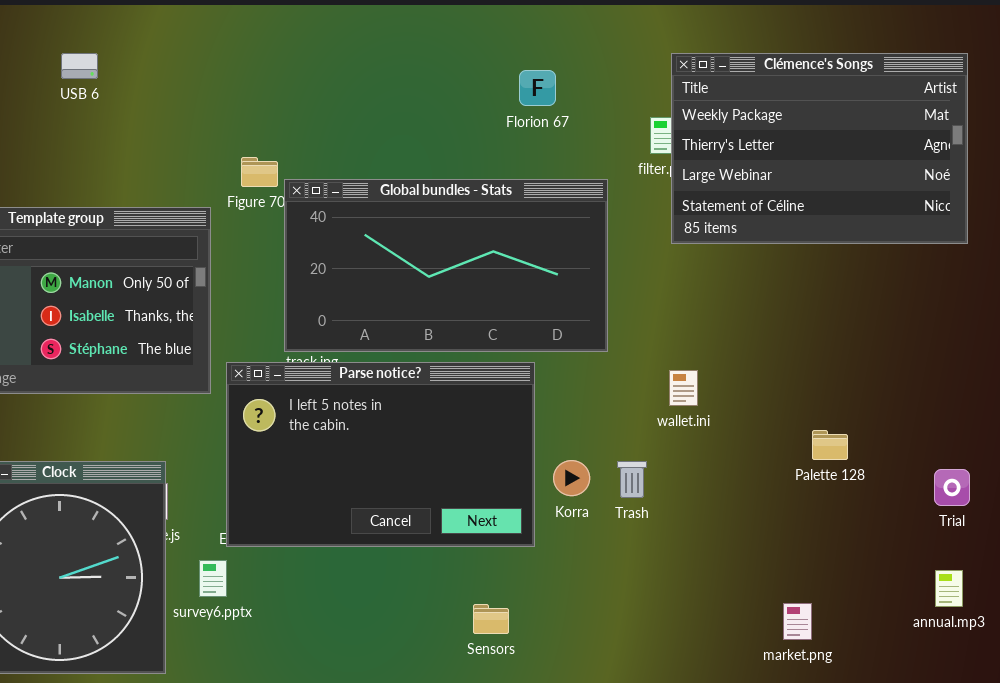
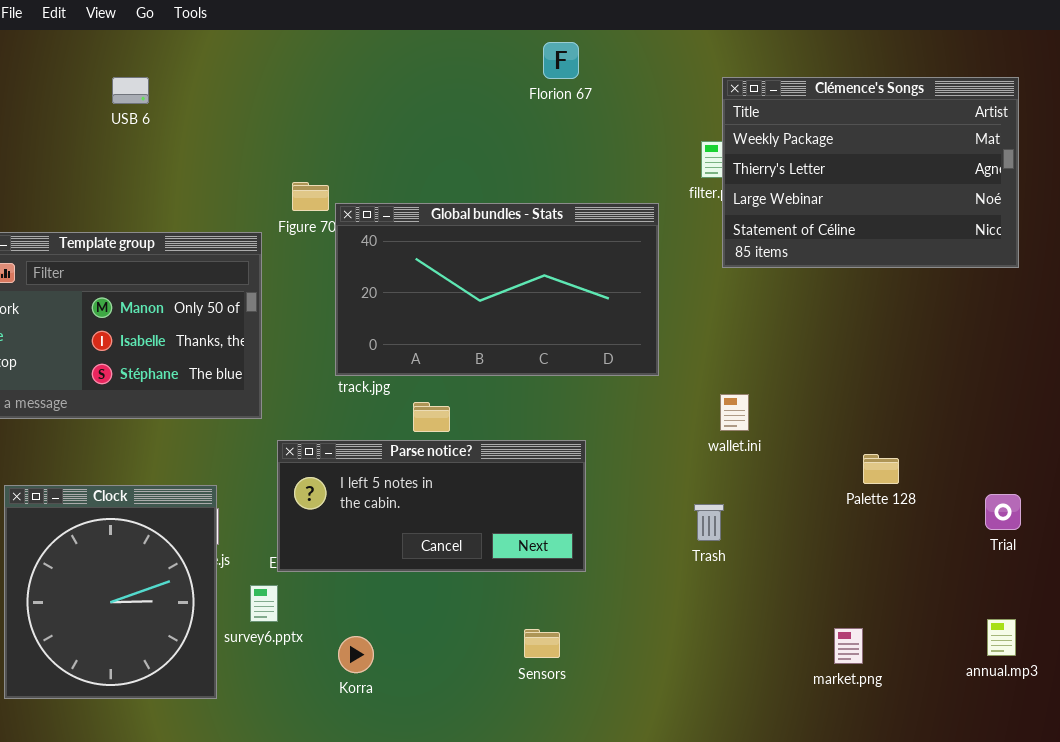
Florion 67: [519,70,556,106] -> [543,42,579,79], moved
Parse notice?: [226,362,535,547] -> [277,440,586,572], resized
Korra: [553,460,590,496] -> [338,636,374,673], moved
Trash: [617,461,647,498] -> [694,504,724,541], moved
annual.mp3: [935,570,963,607] -> [987,619,1016,656], moved

